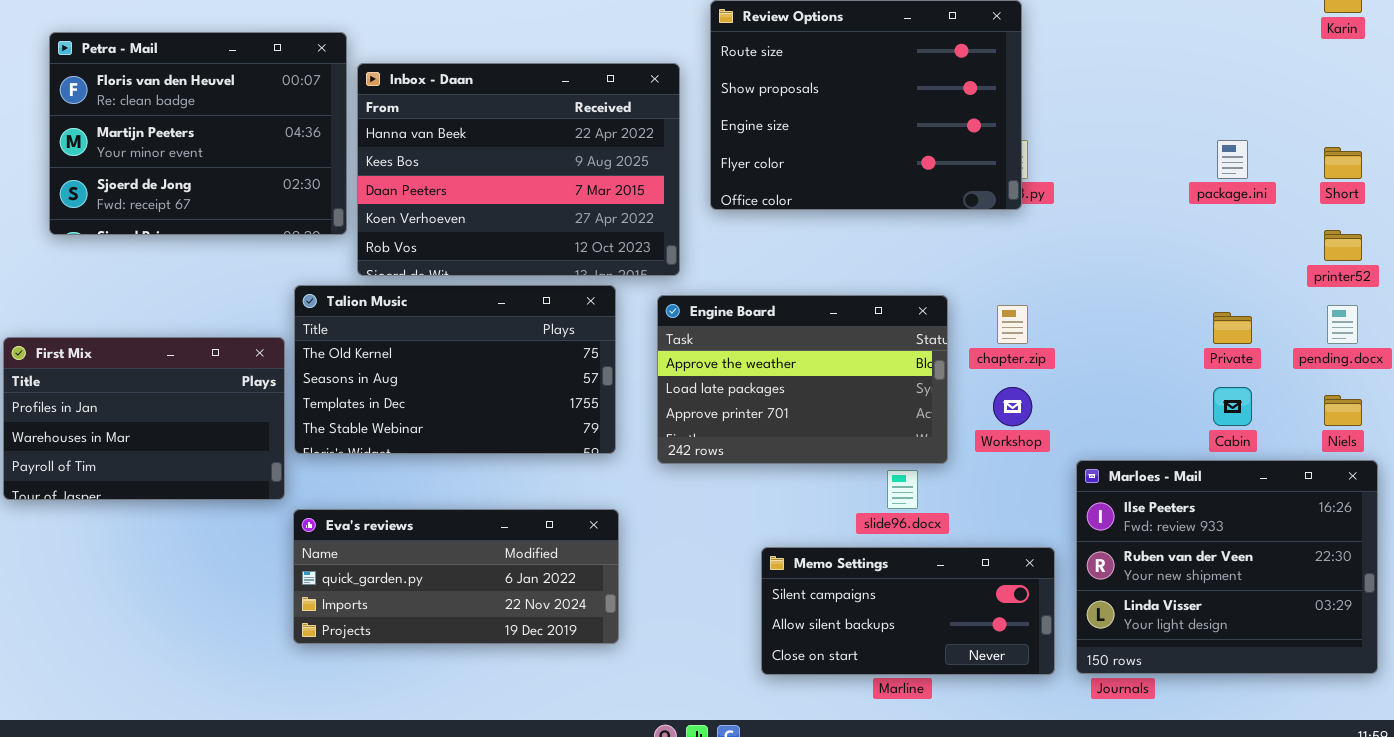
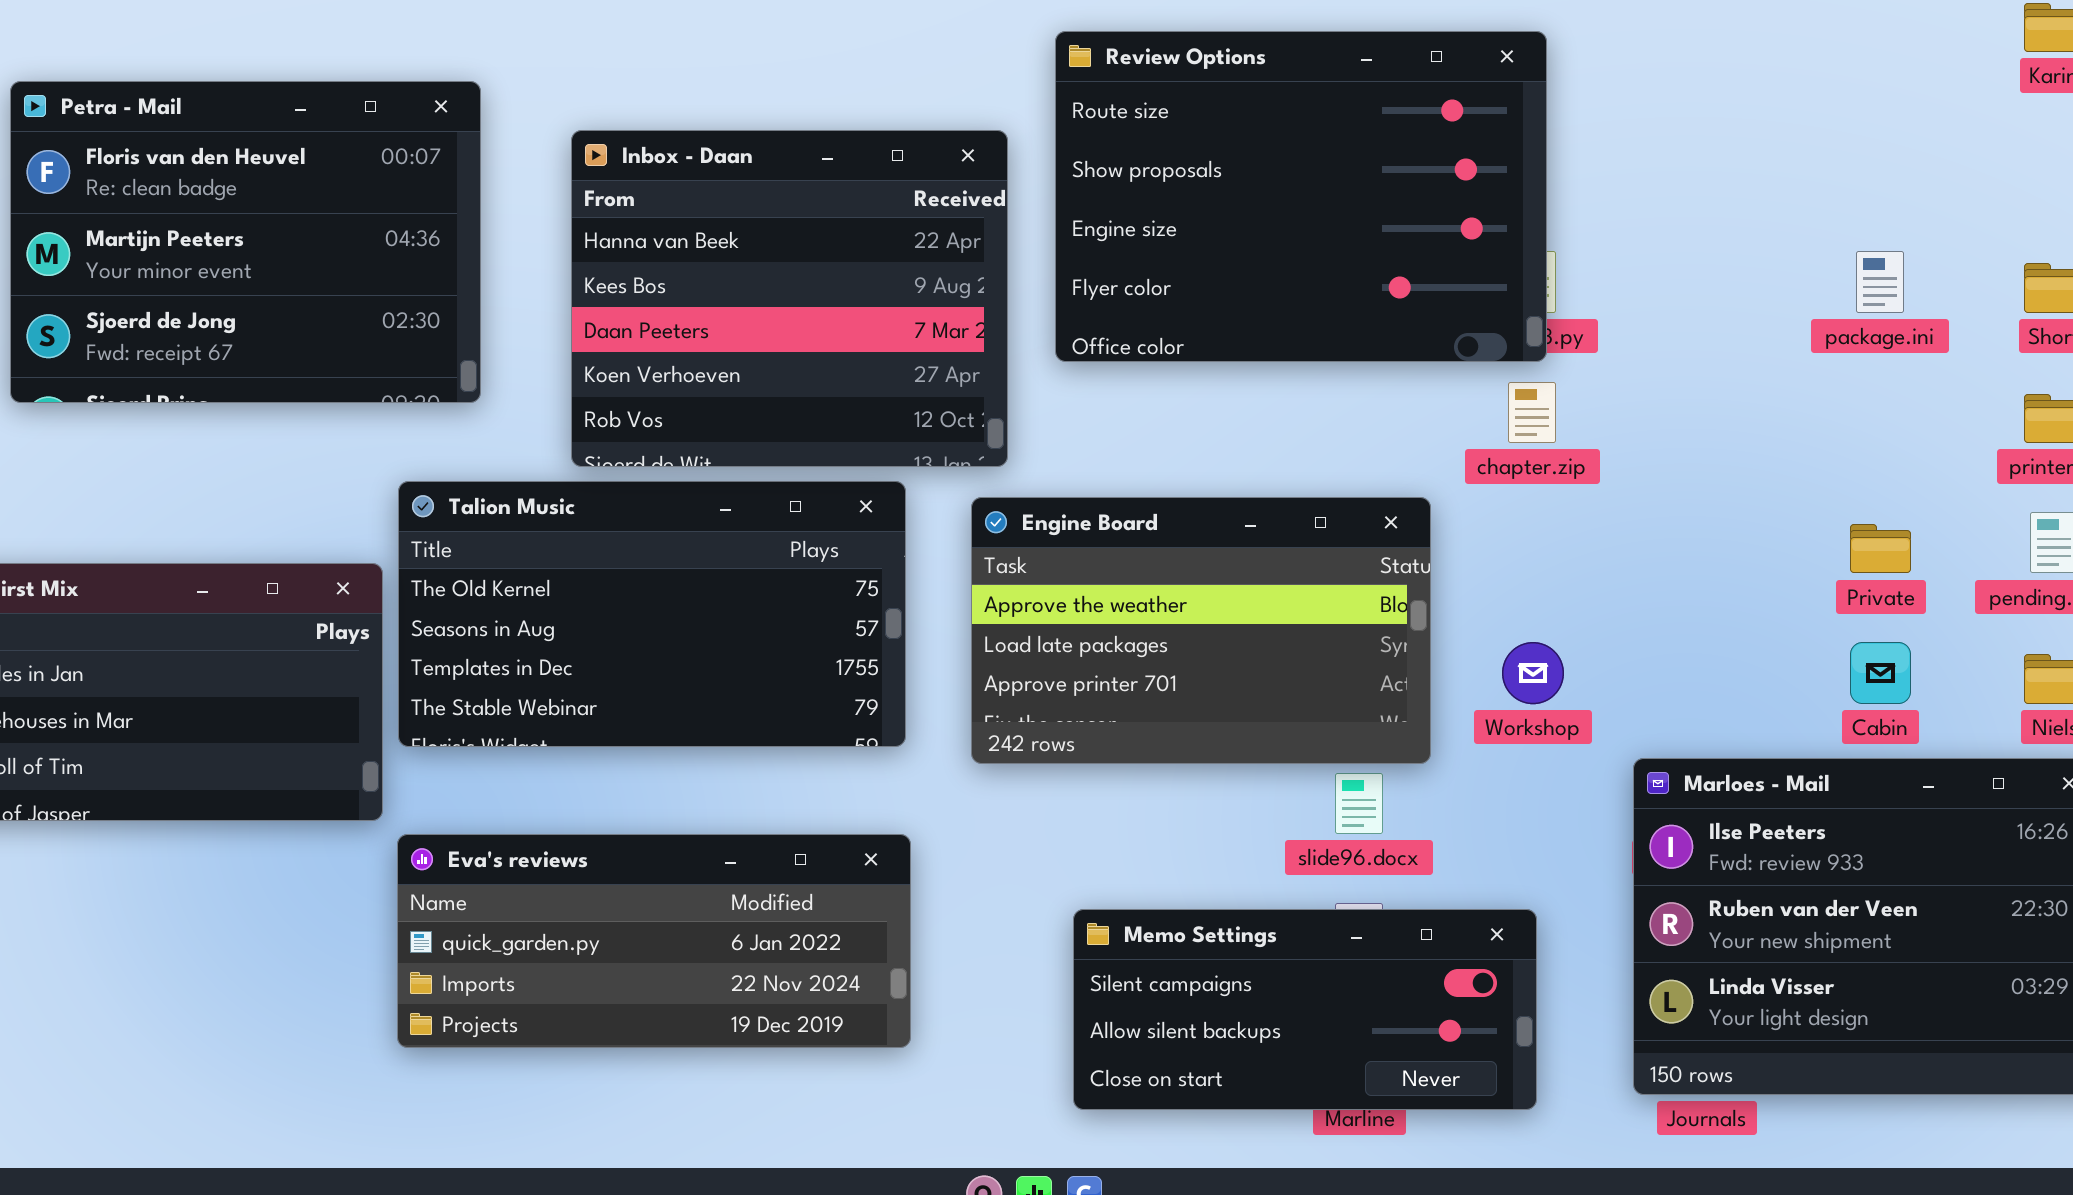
Inbox - Daan: [357,63,680,276] -> [571,130,1008,467], resized
chapter.zip: [997,305,1028,344] -> [1508,382,1556,443], moved
Memo Settings: [761,547,1055,675] -> [1073,909,1537,1110], moved

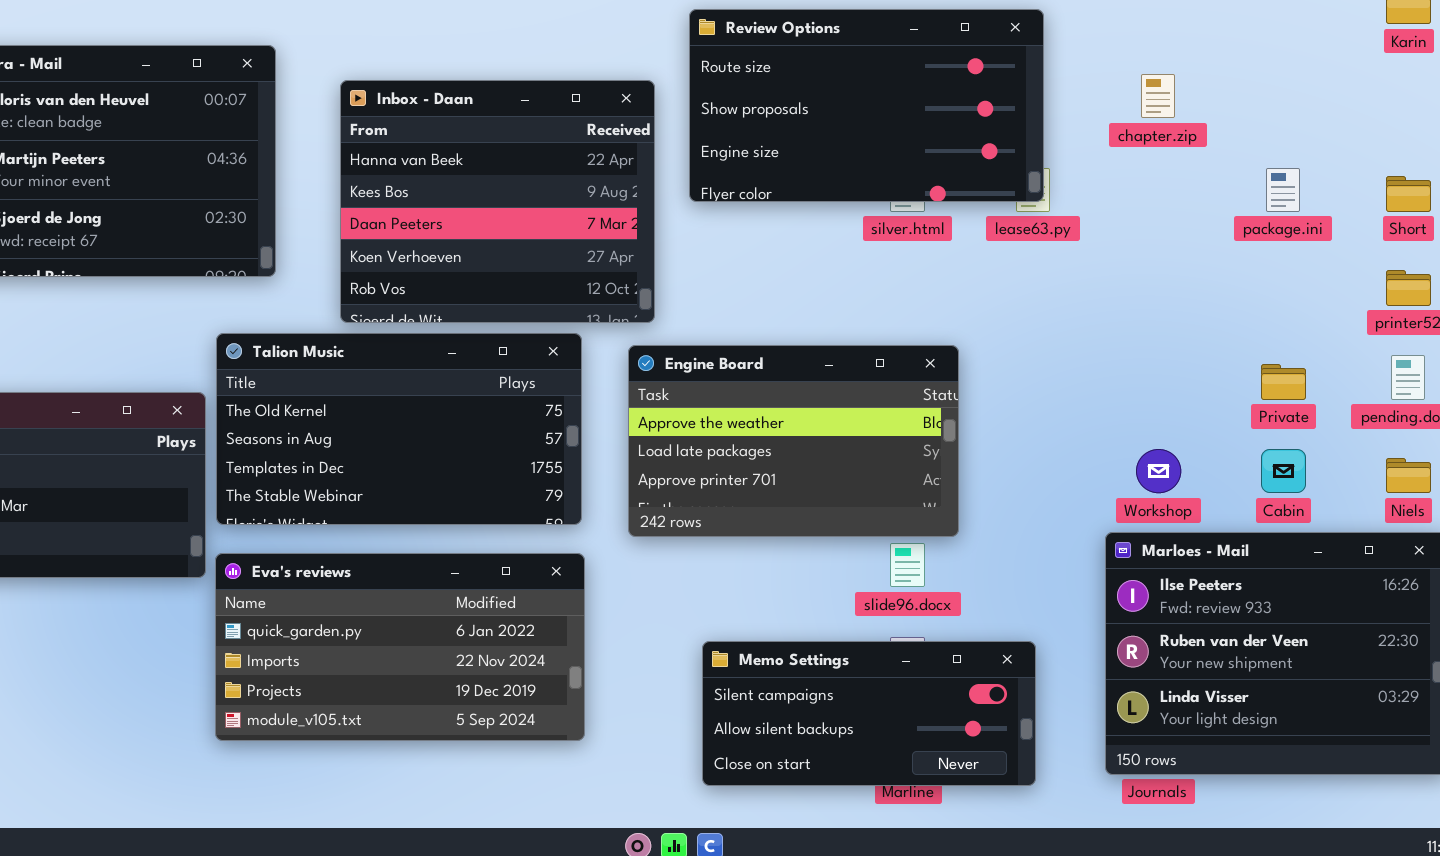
Review Options: [1055,31,1547,362] -> [689,9,1044,202], resized
chapter.zip: [1508,382,1556,443] -> [1141,74,1175,118], moved
Workshop: [1502,642,1564,704] -> [1136,449,1181,493], moved
Eva's reviews: [397,834,911,1048] -> [215,553,585,741], resized

